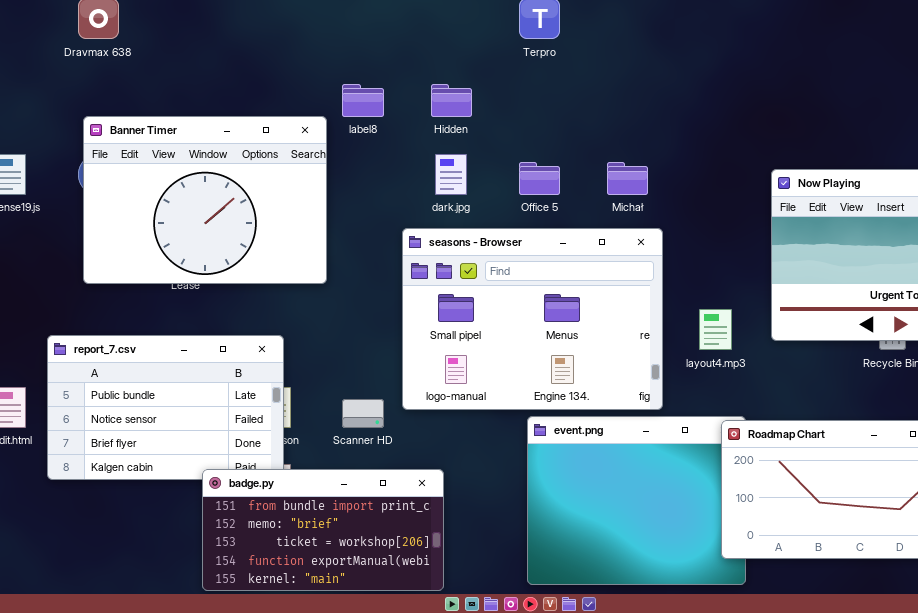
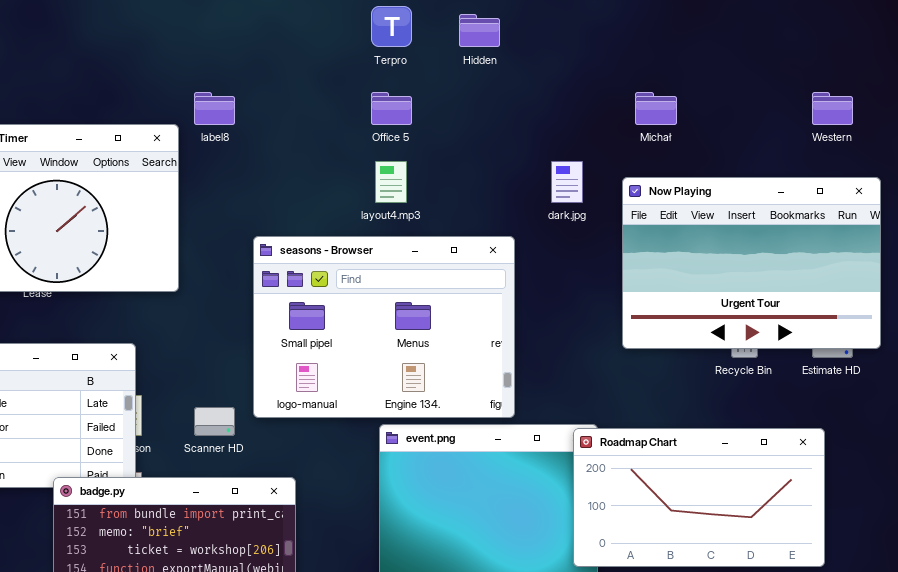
Hidden: [431,84,472,117] -> [459,14,500,47], moved
dark.jpg: [435,154,467,195] -> [551,161,583,203], moved
Office 5: [519,162,560,195] -> [371,92,412,125], moved
Michał: [607,162,648,195] -> [635,92,677,125], moved
layout4.mp3: [699,309,732,350] -> [375,161,407,203], moved

